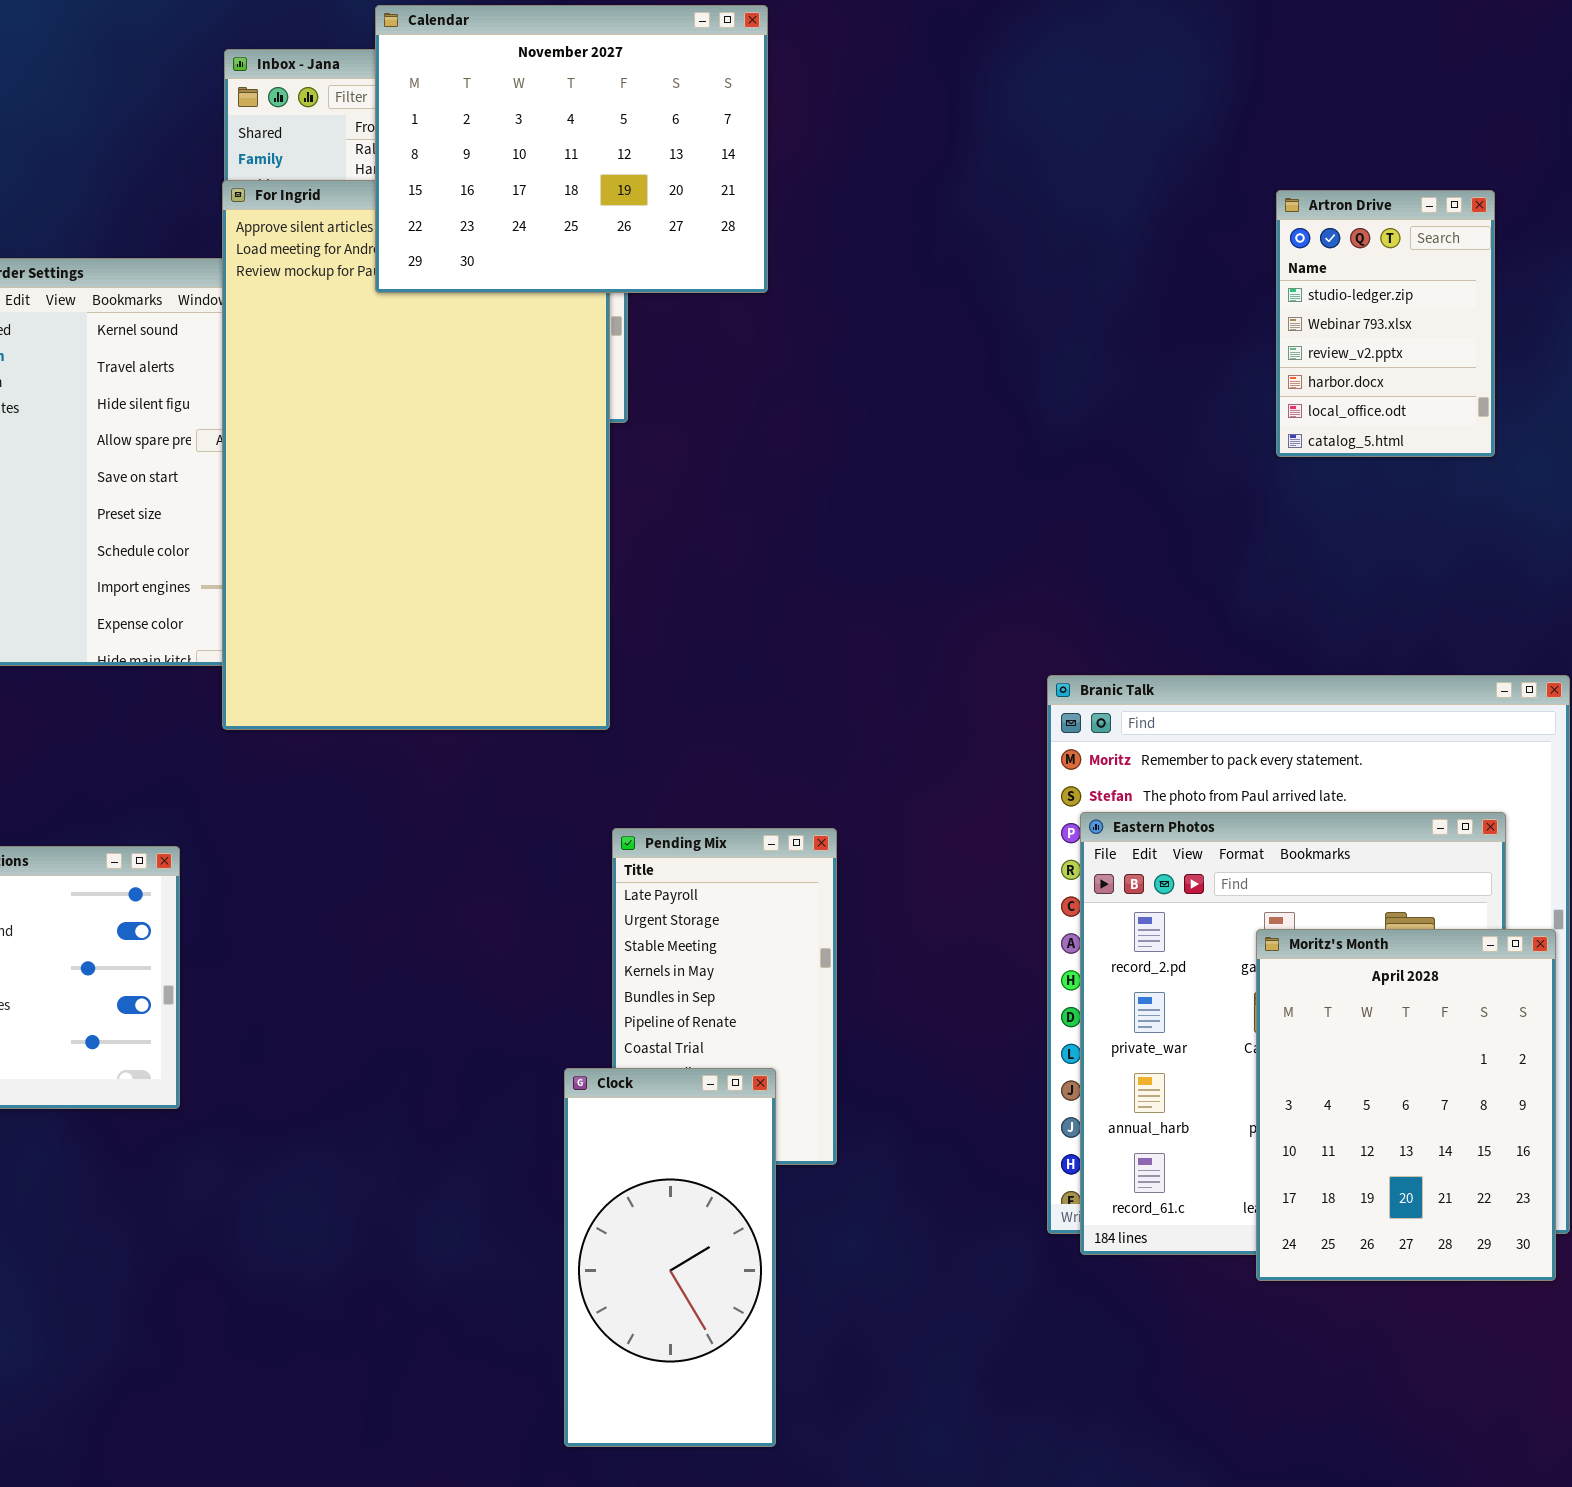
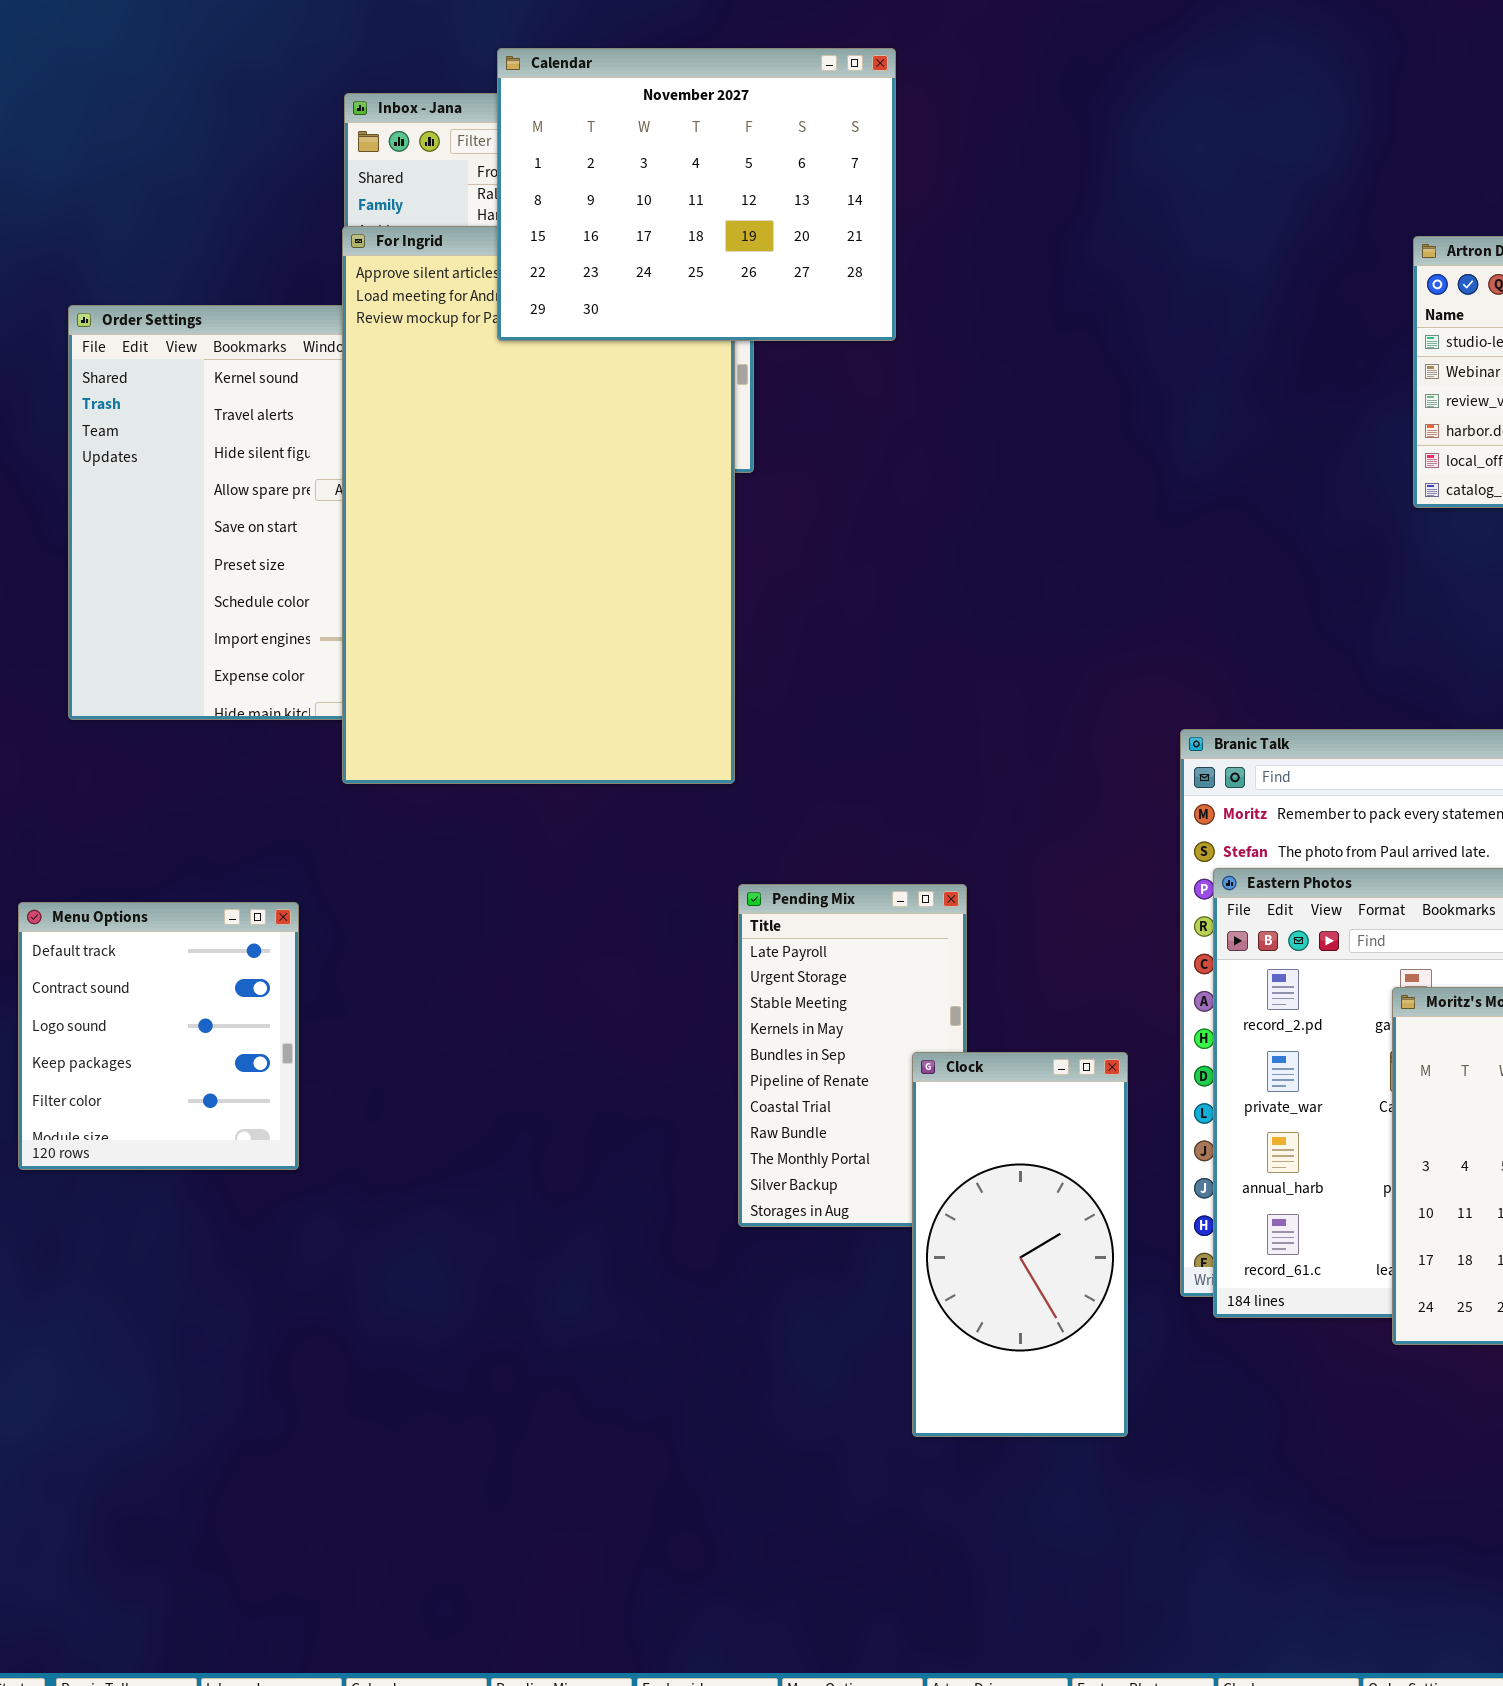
Clock: [564,1068,776,1447] -> [912,1052,1128,1437], moved

